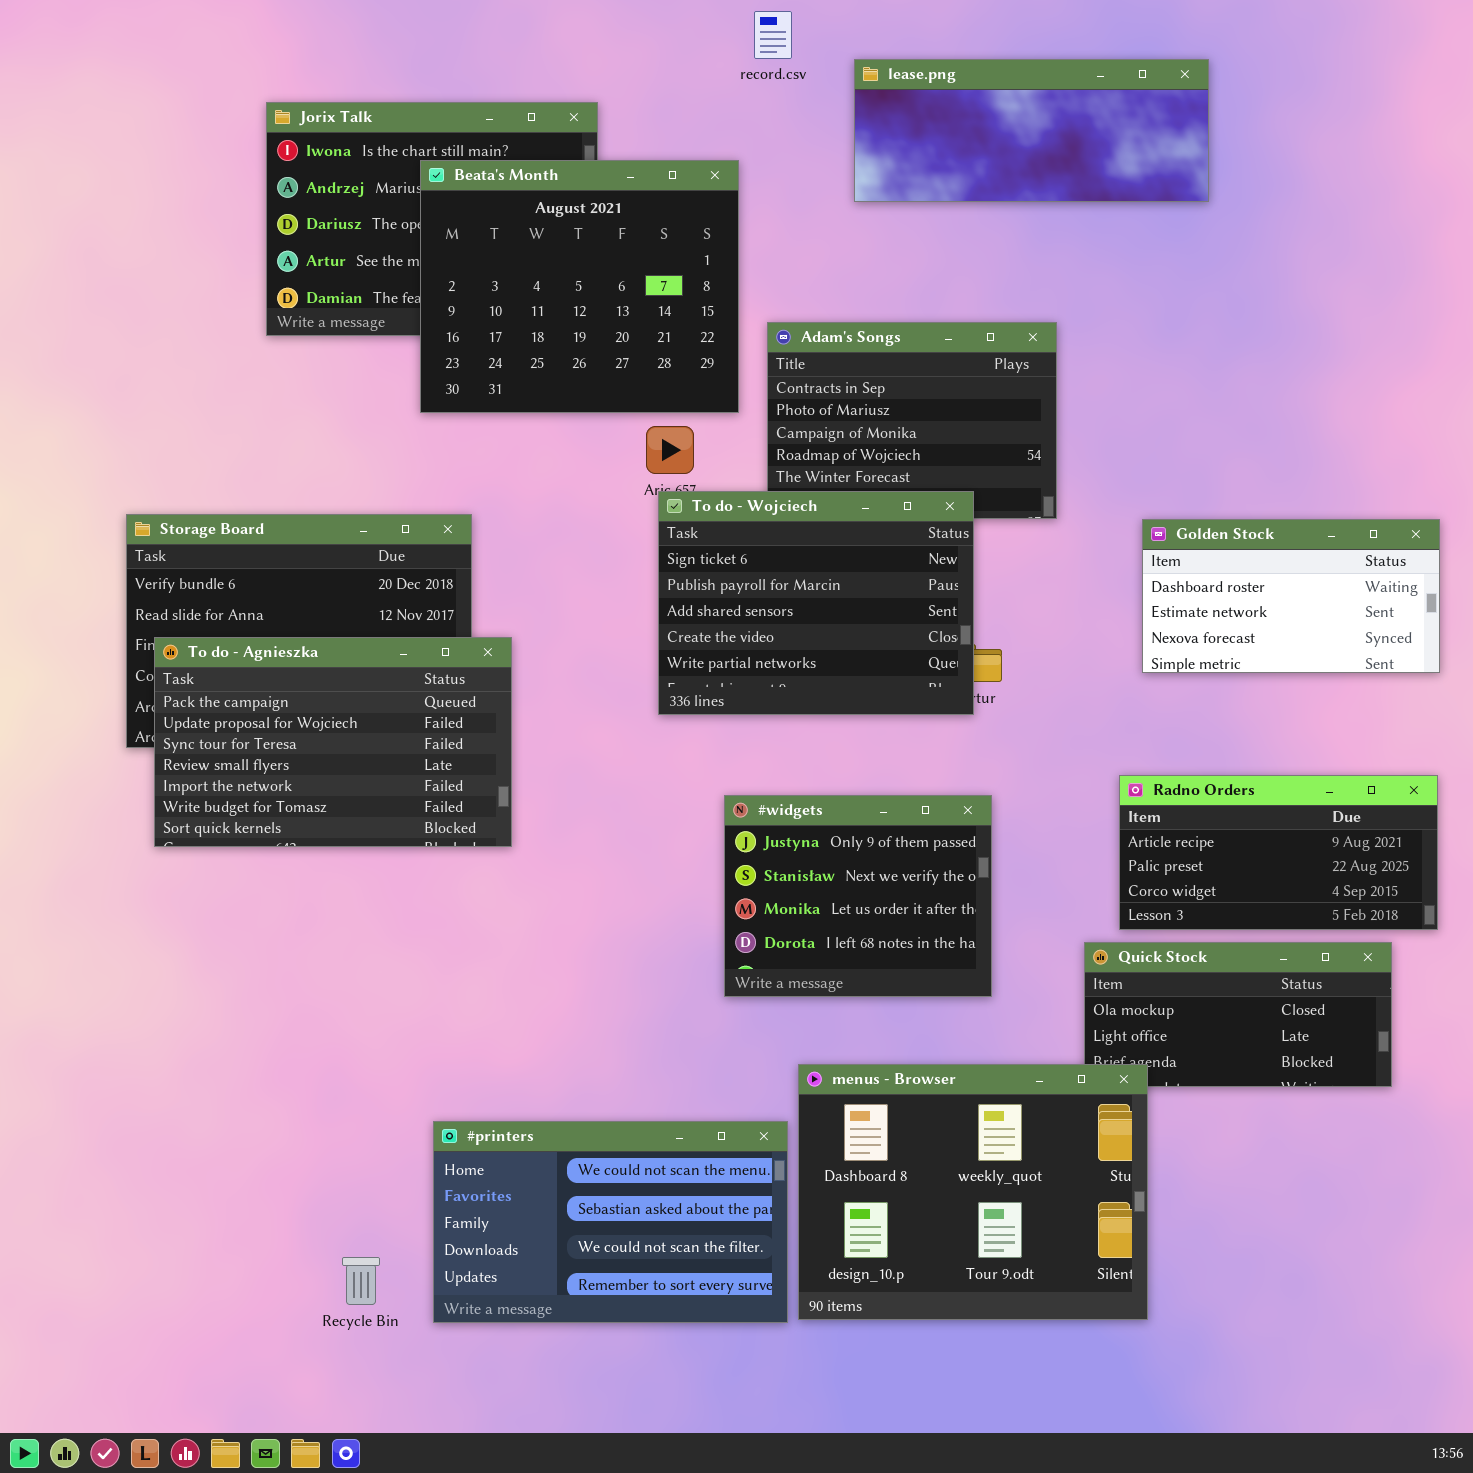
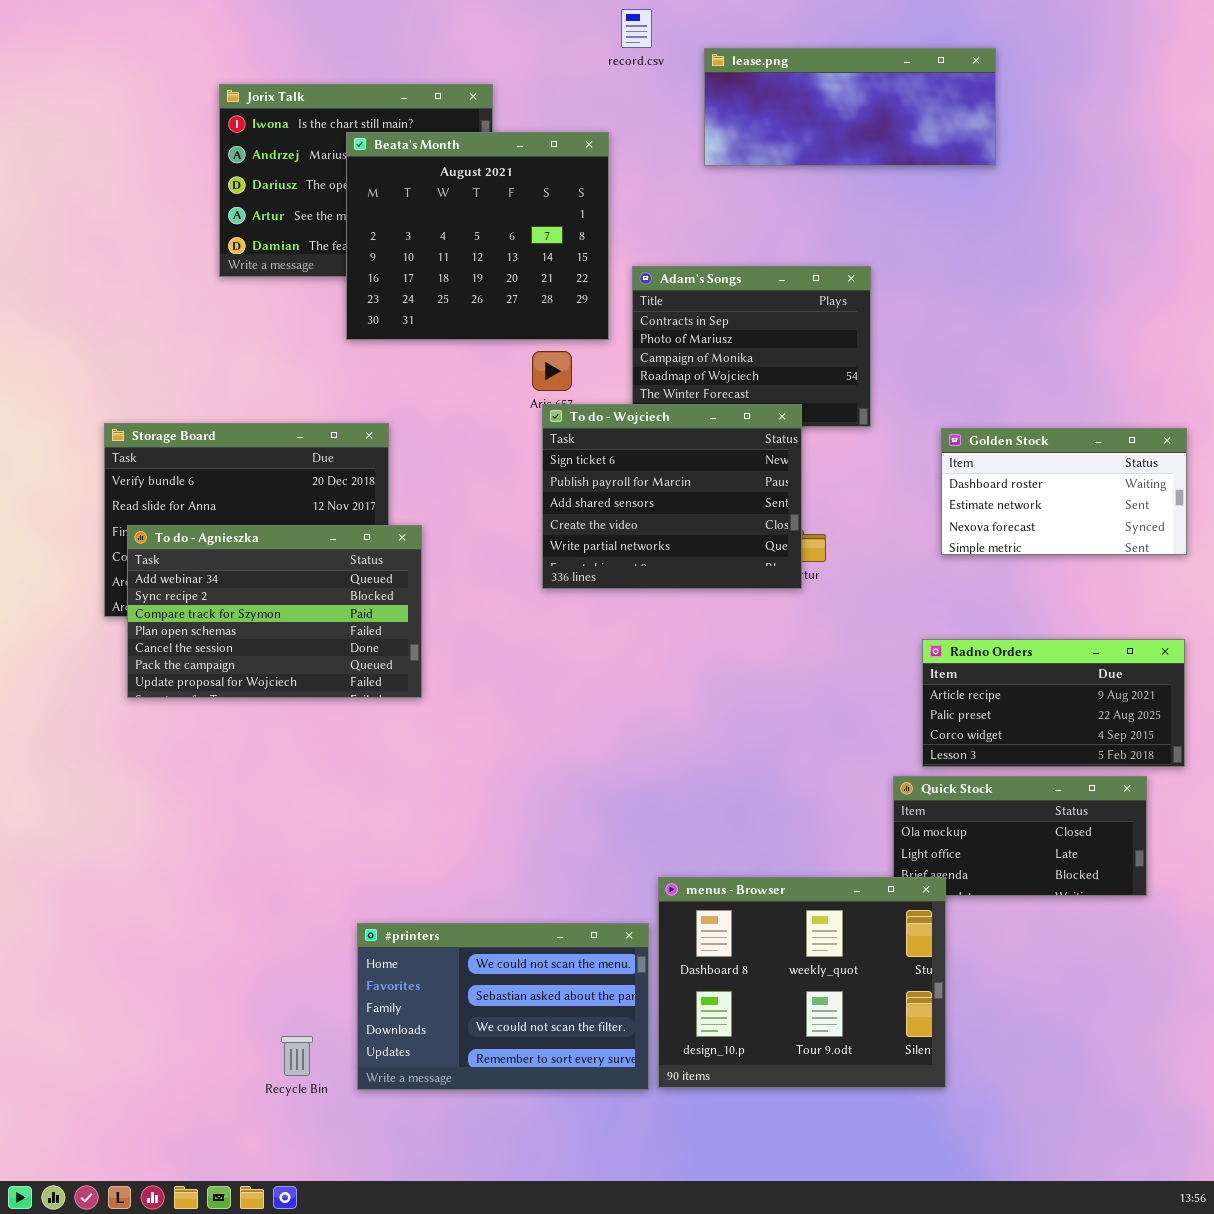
To do - Agnieszka: [154,637,512,847] -> [127,525,422,698], scrolled up 5 rows
#widgets: [724,795,992,997] -> none, closed

